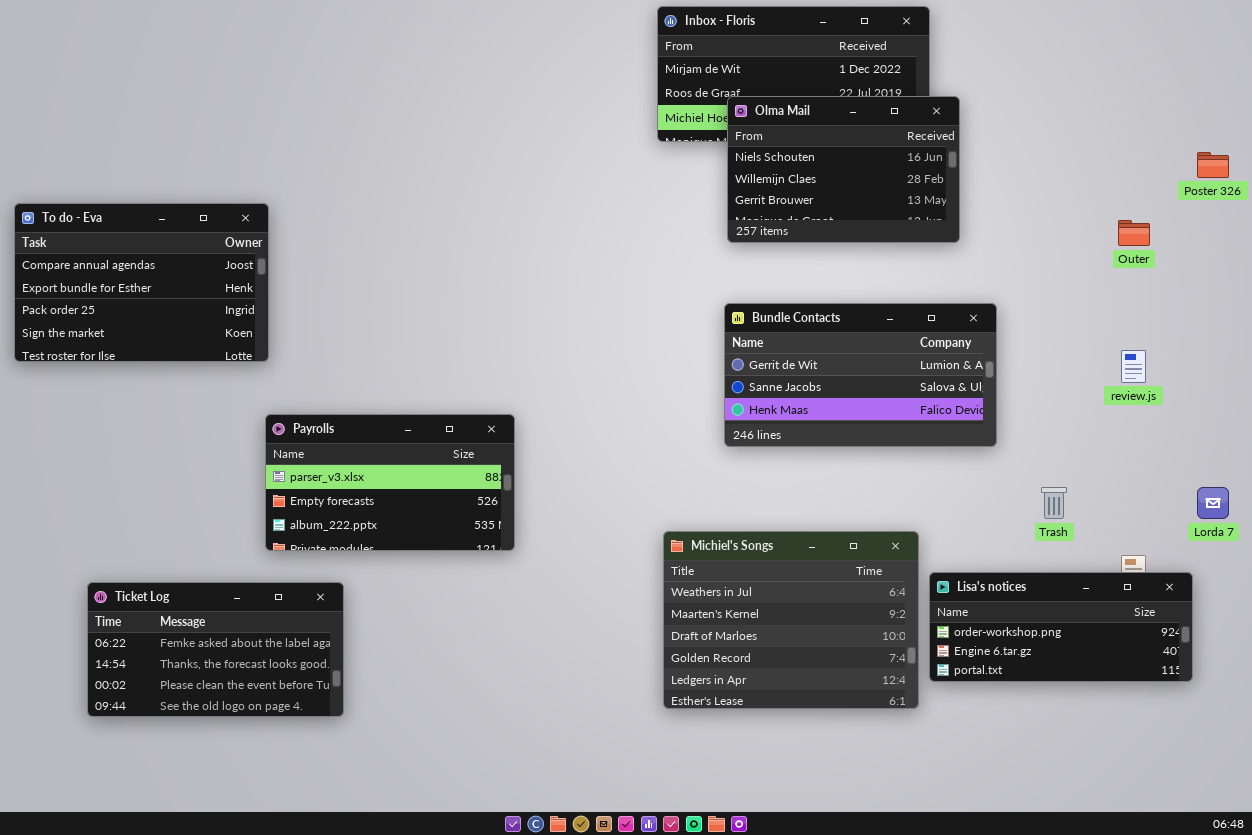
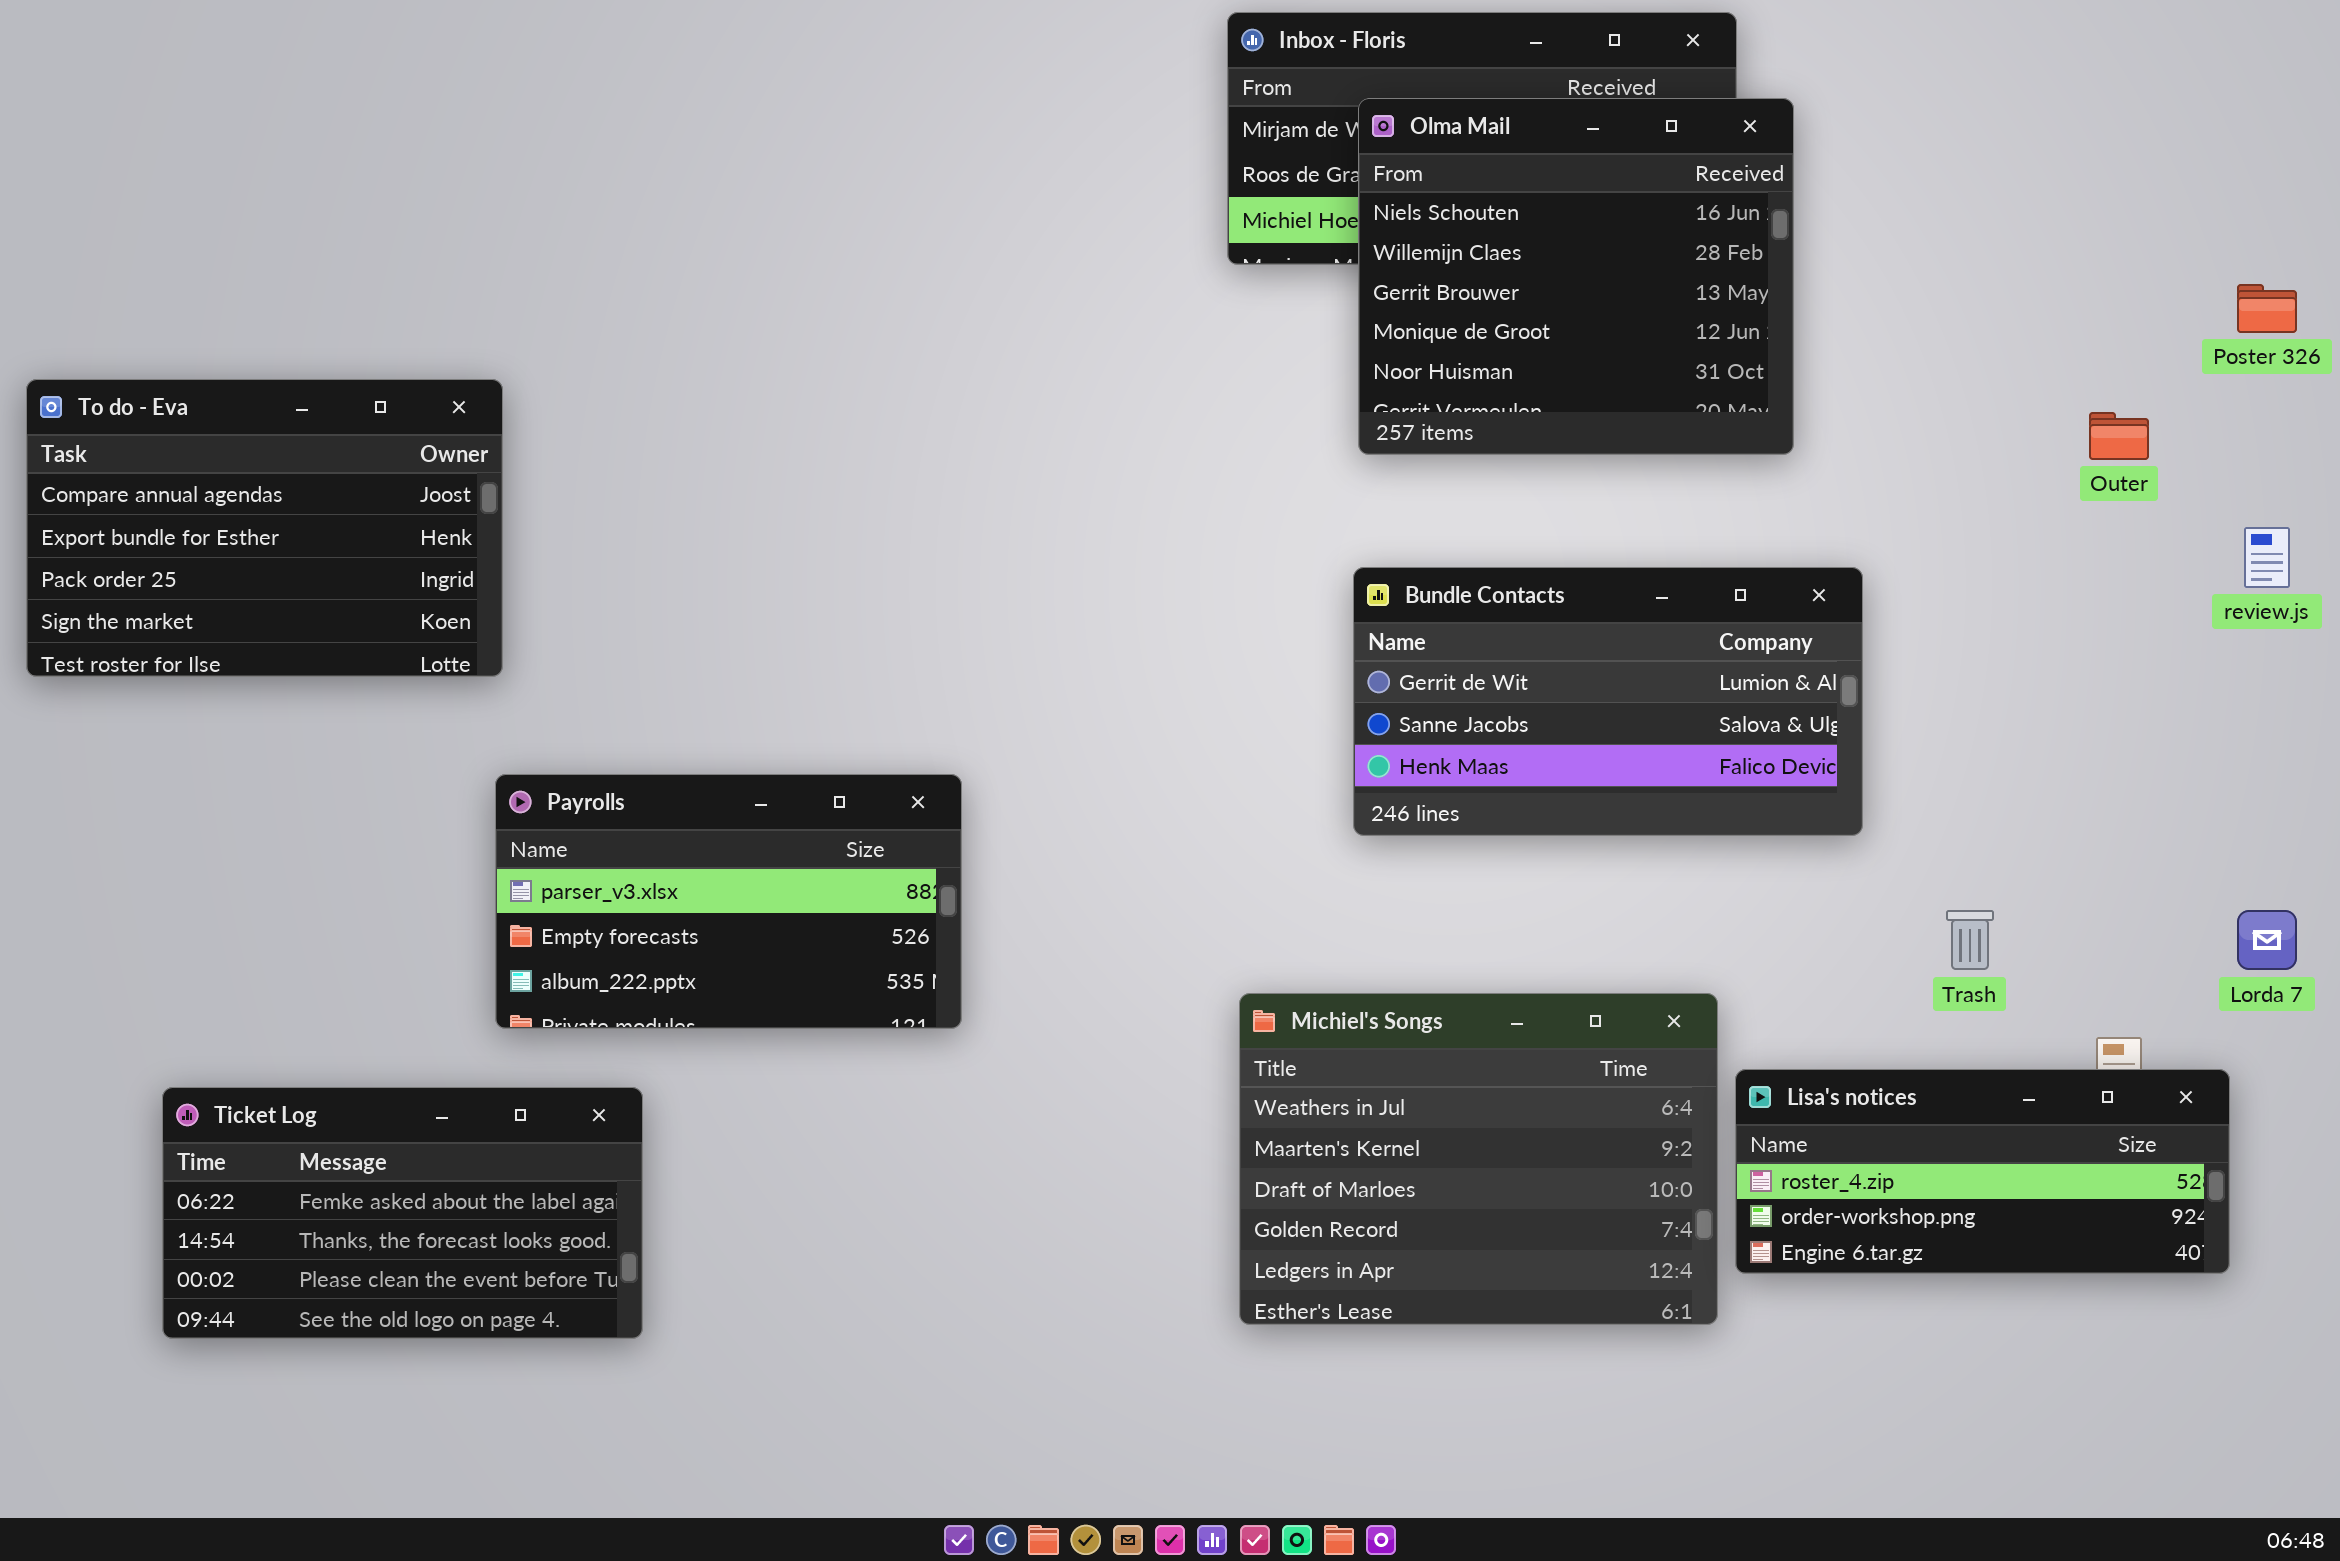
Olma Mail: [727,96,960,243] -> [1358,98,1794,455], resized
review.js: [1121,350,1146,383] -> [2244,527,2290,588], moved
Lisa's notices: [929,572,1193,682] -> [1735,1069,2230,1274], scrolled up 1 row

